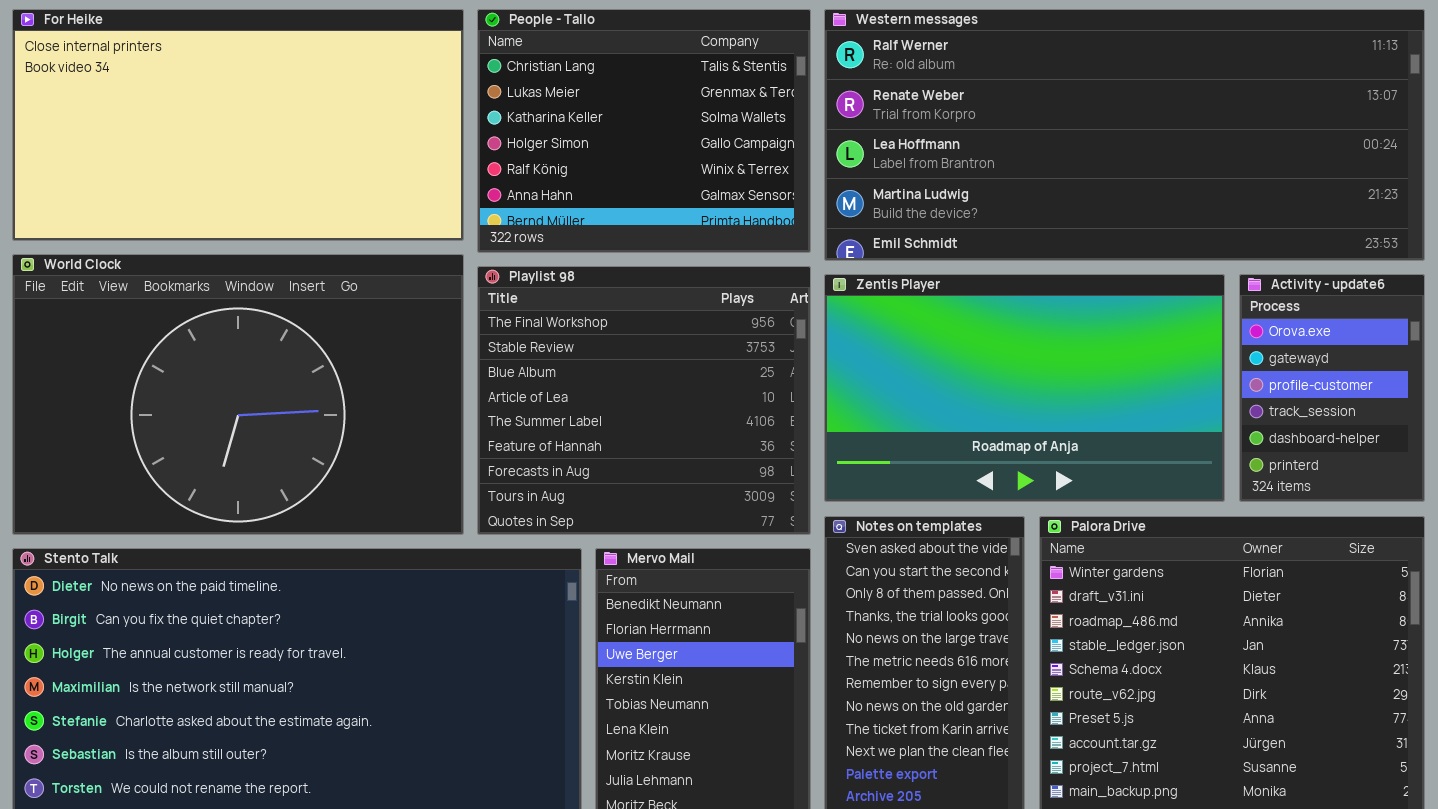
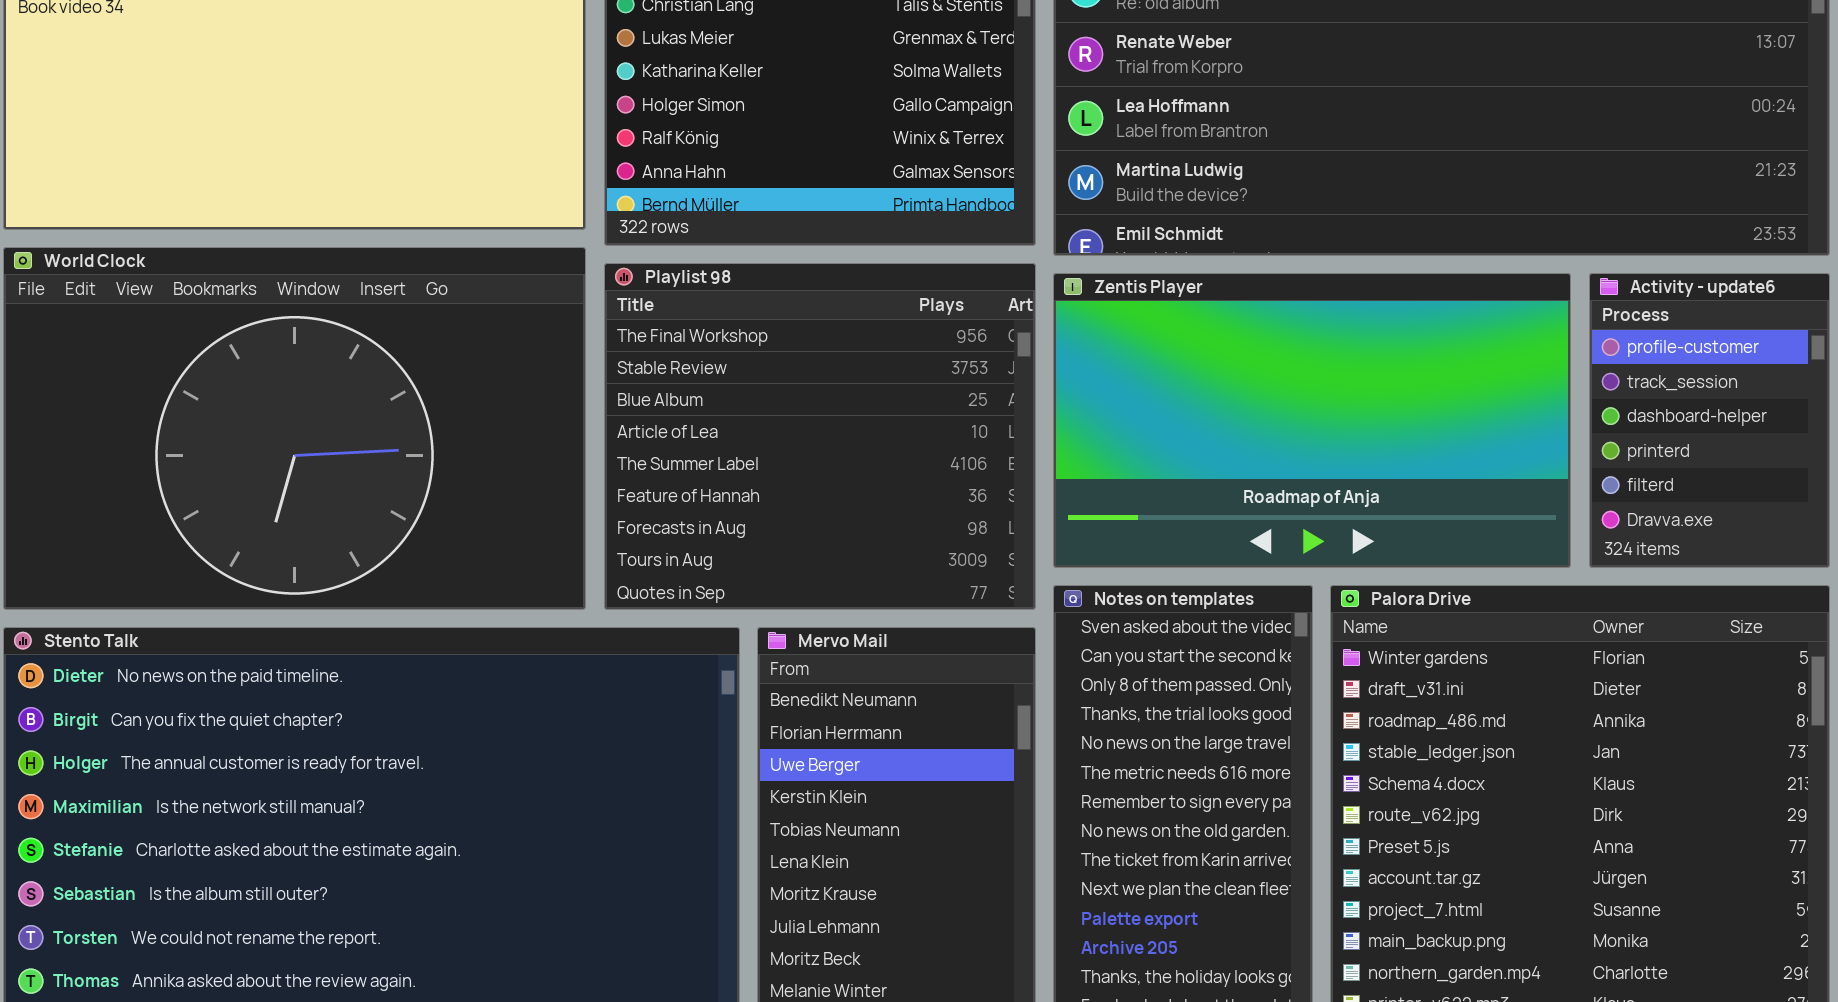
Activity - update6: [1239,274,1425,502] -> [1589,273,1830,568], scrolled down 2 rows

